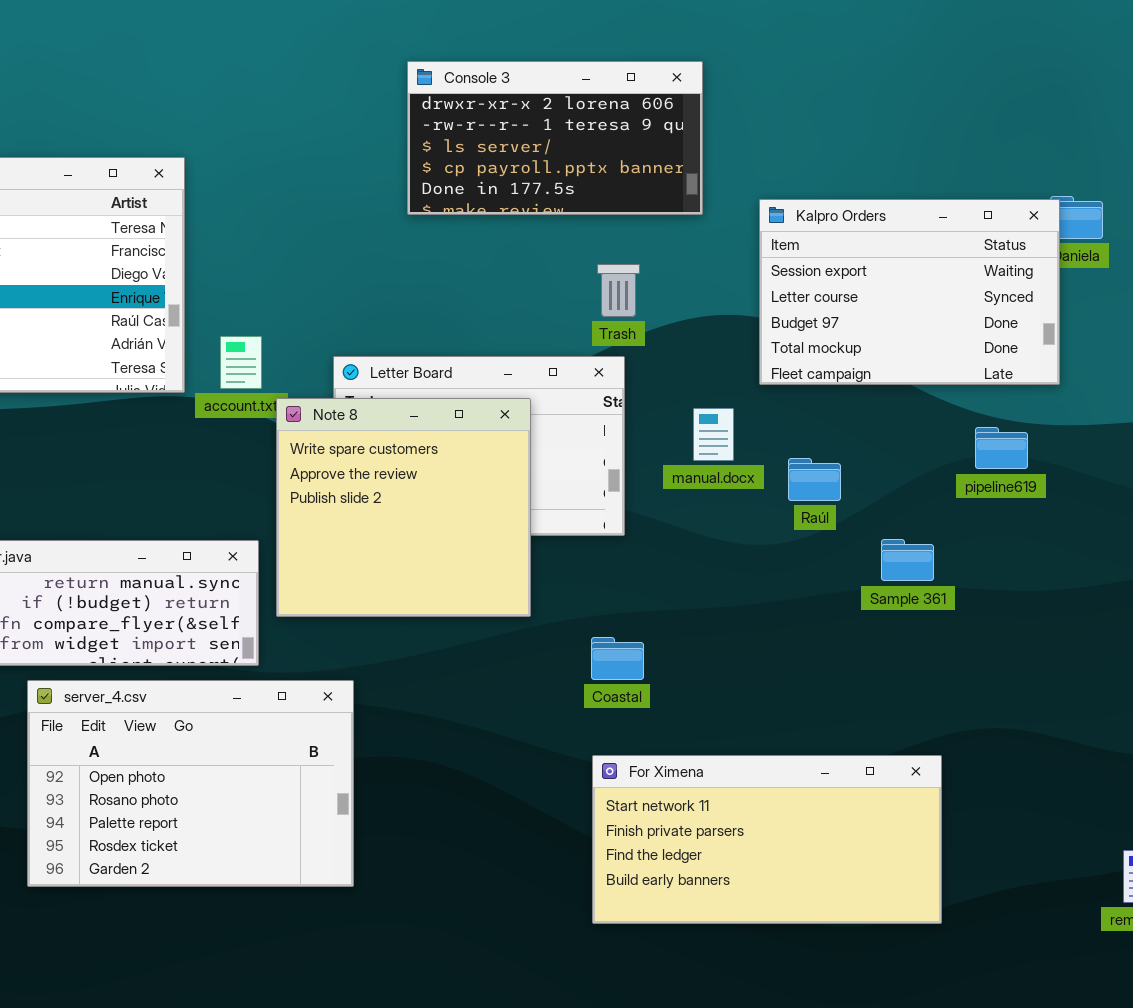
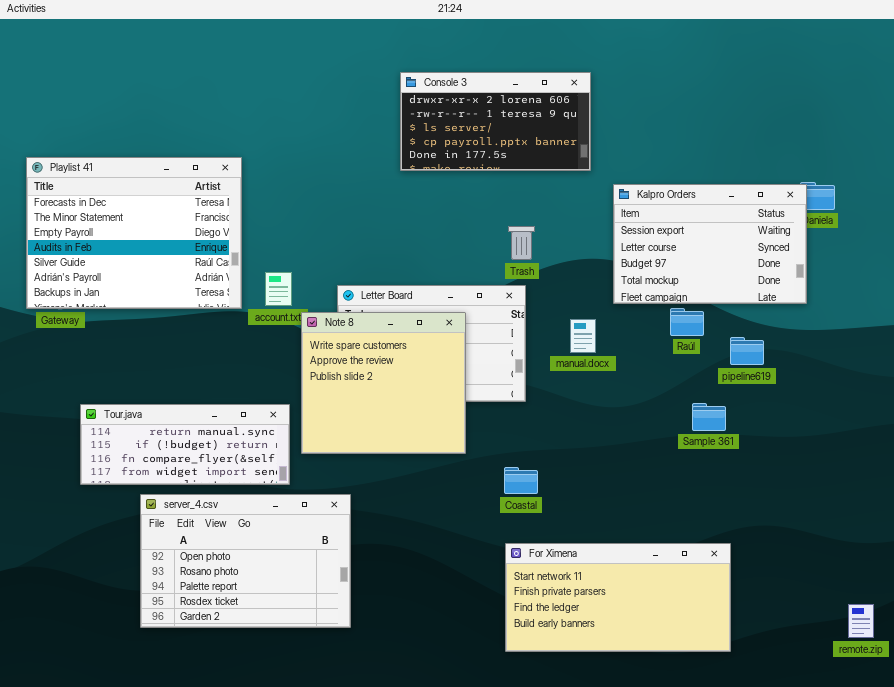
Console 3: [407,61,703,215] -> [400,72,591,171], moved
pipeline619: [975,427,1028,469] -> [730,337,764,365], moved
Raúl: [788,458,841,501] -> [670,308,704,336], moved

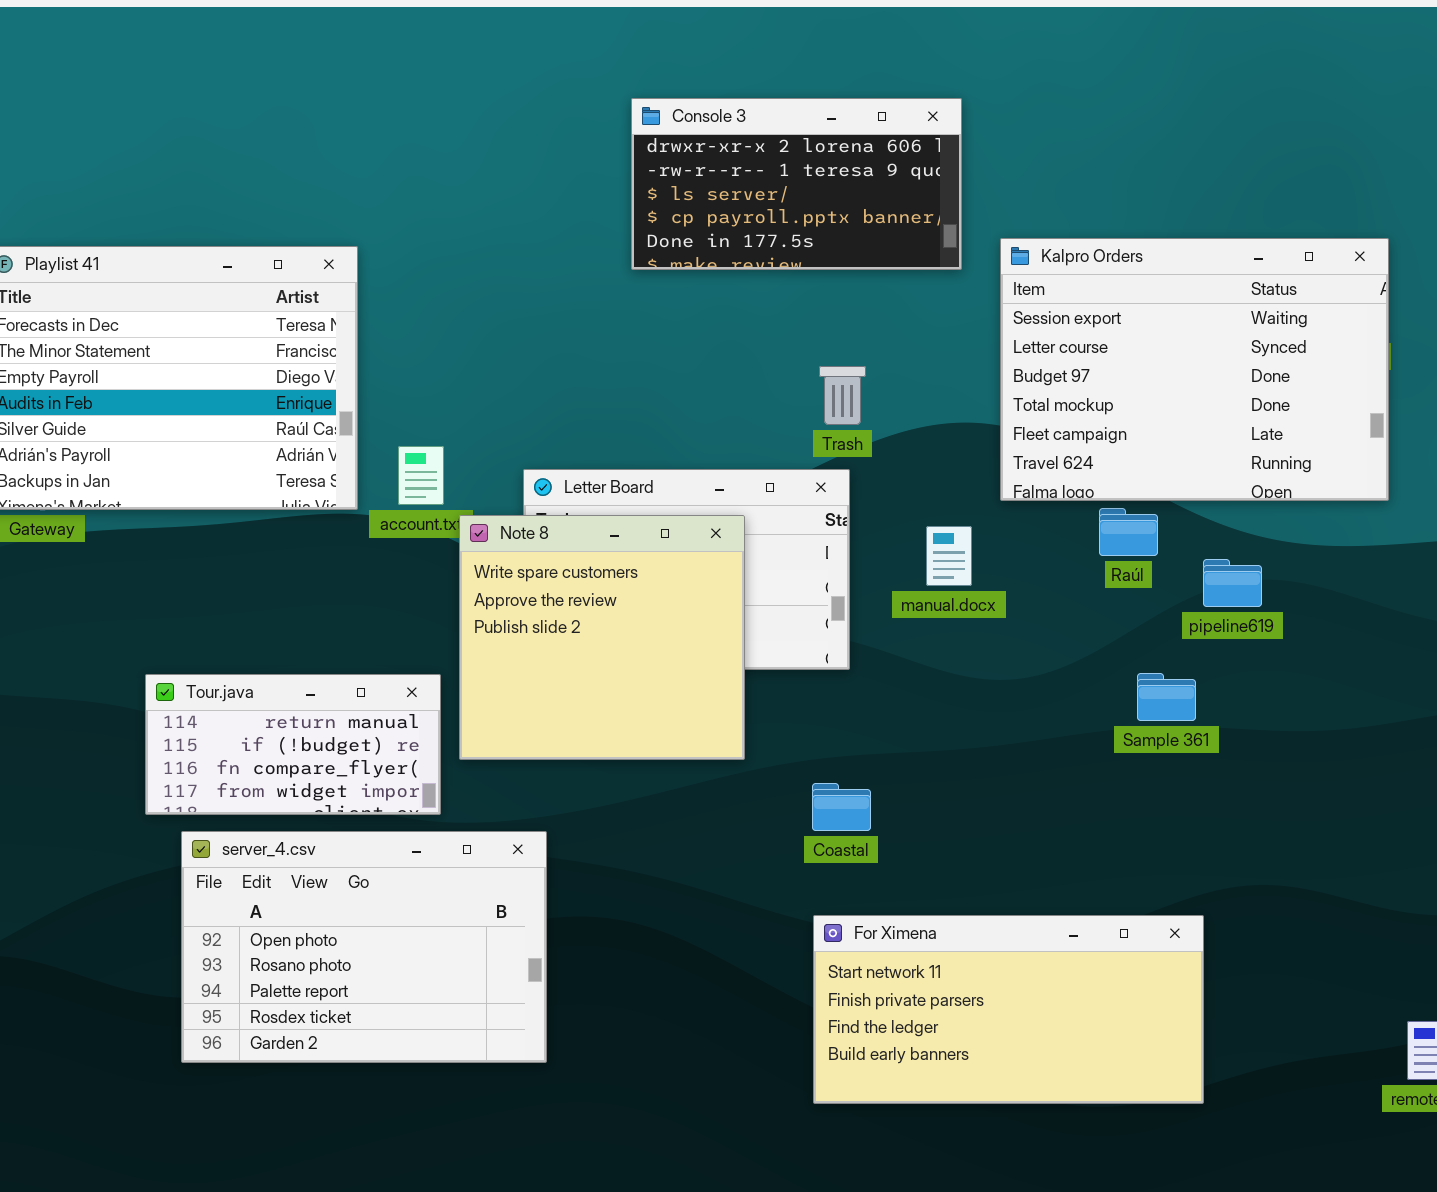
Kalpro Orders: [613,184,807,304] -> [1000,238,1389,501], resized
Tour.java: [80,404,290,485] -> [145,674,441,815], resized

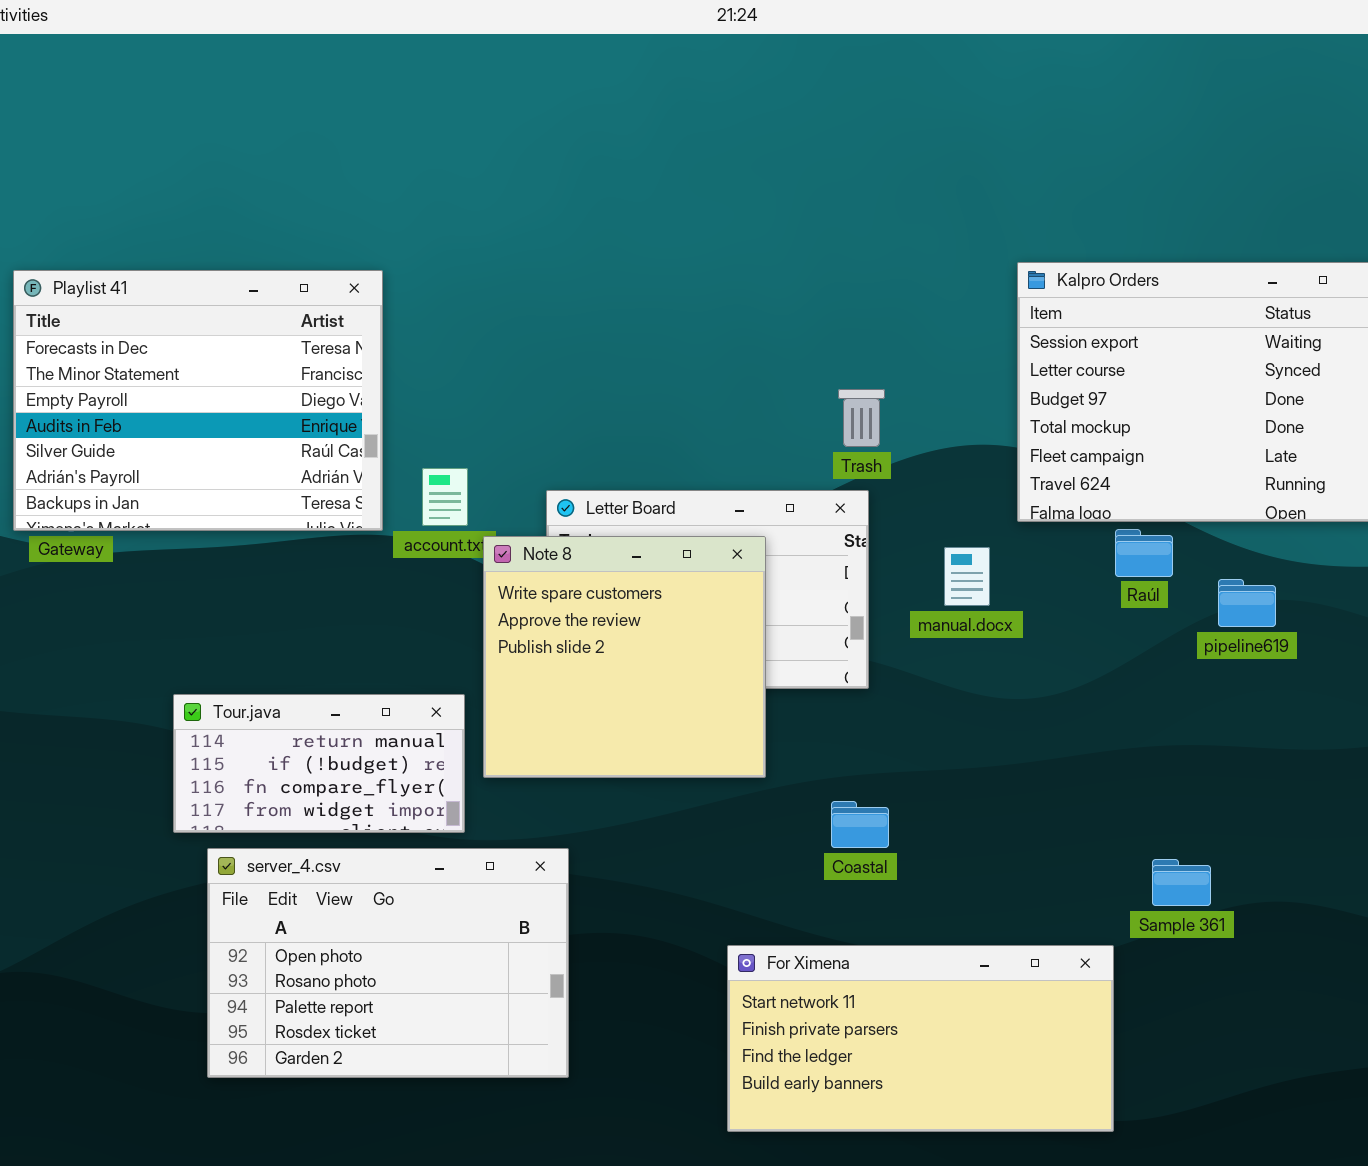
Console 3: [631,98,962,270] -> none, closed
Sample 361: [1137,673,1196,721] -> [1152,859,1211,906], moved
For Ximena: [813,915,1204,1104] -> [727,945,1114,1132], moved

